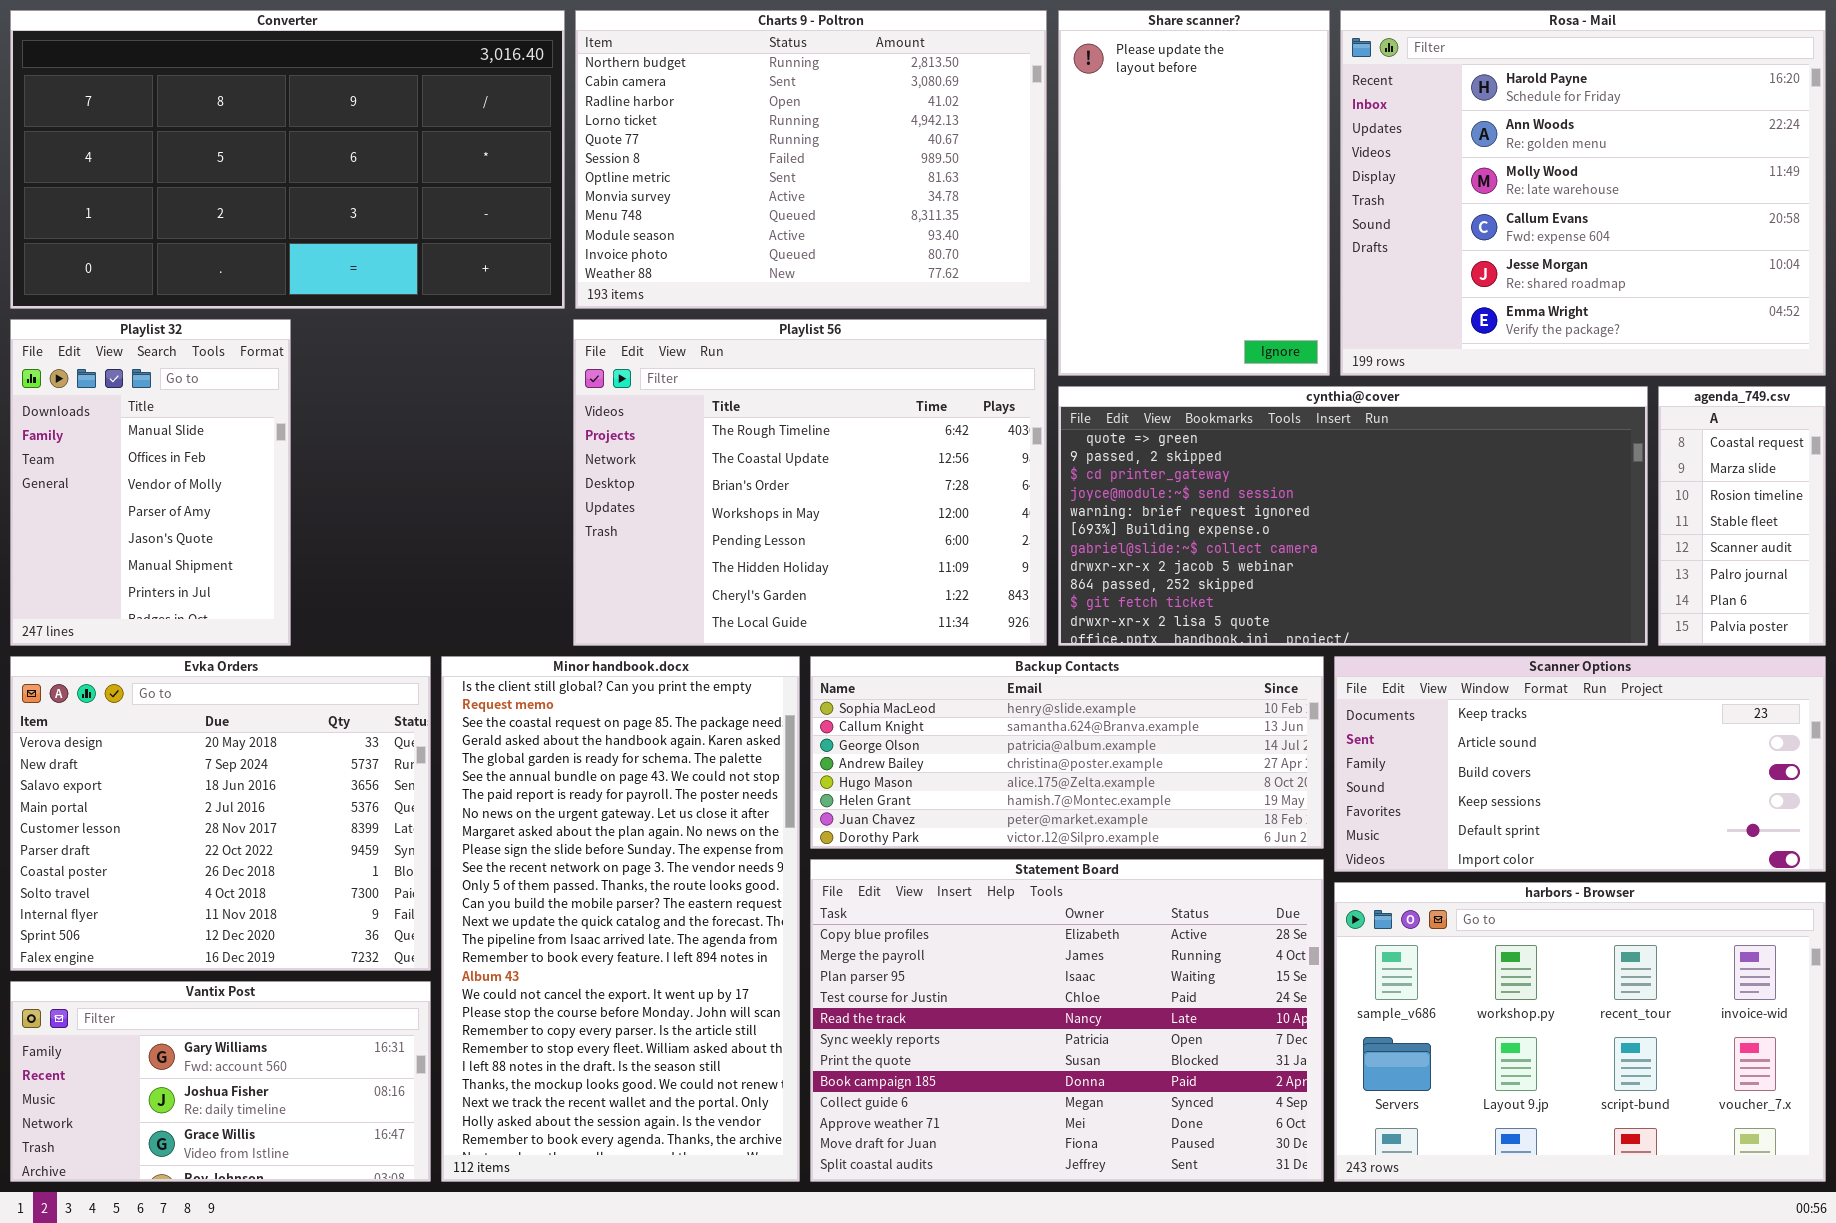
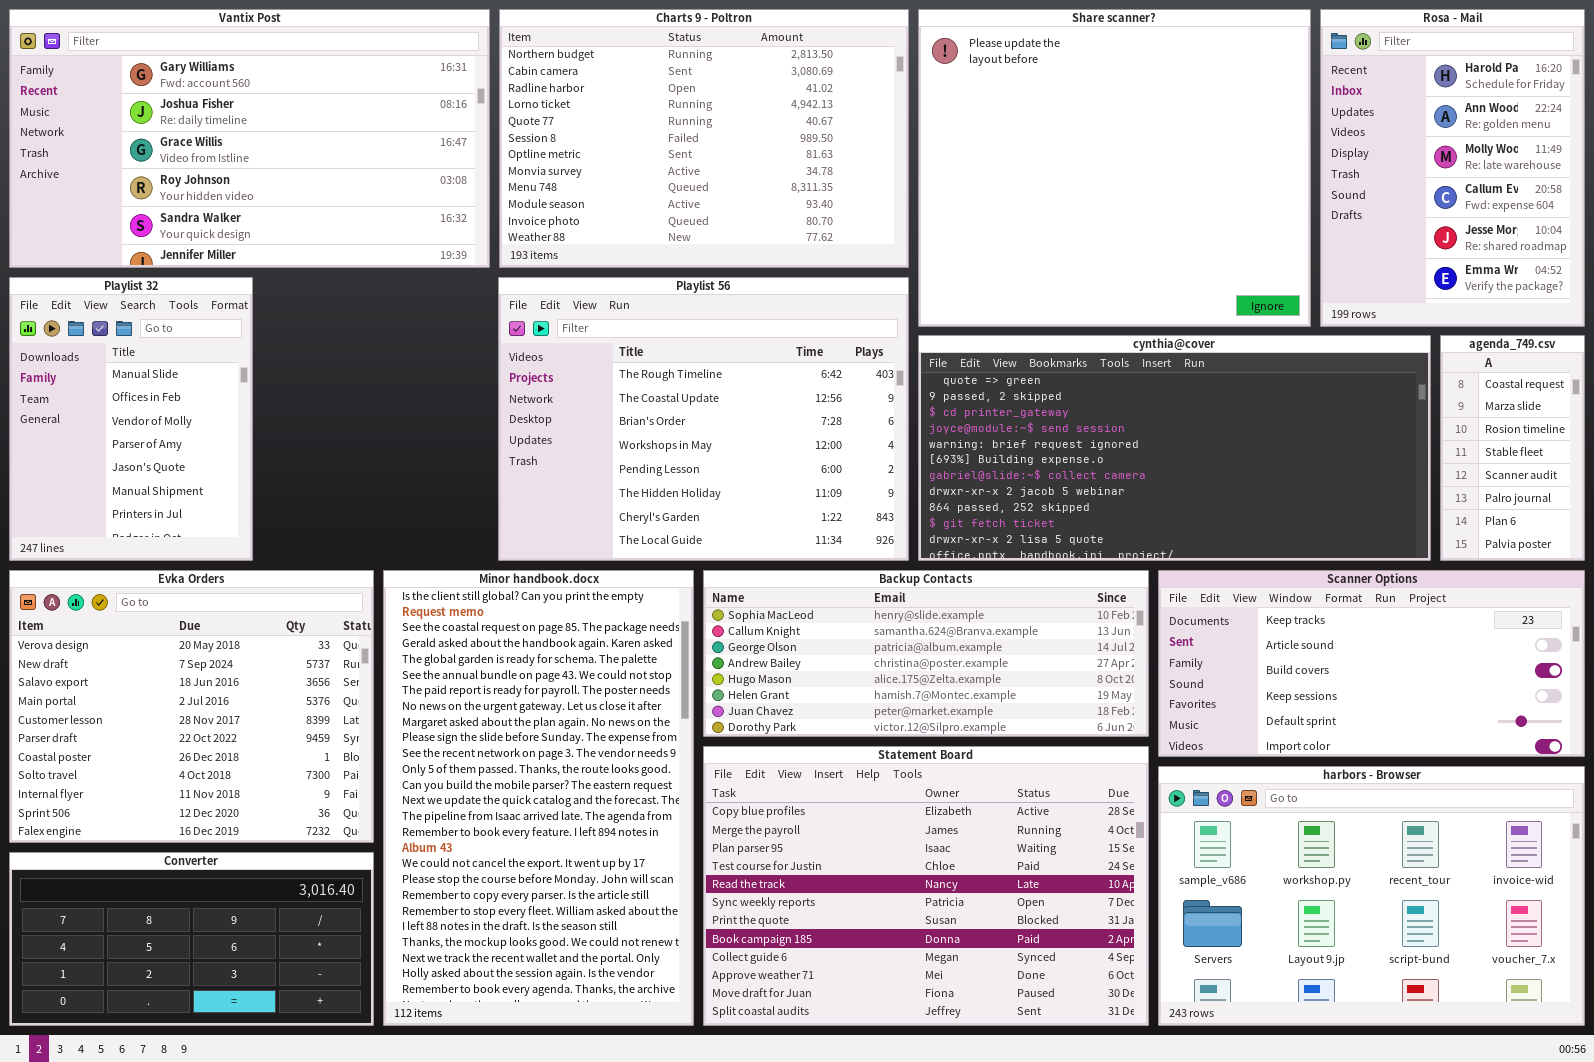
Converter: [10,10,565,309] -> [9,852,374,1026], moved, resized
Share scanner?: [1058,10,1330,376] -> [918,9,1311,327], resized
Rosa - Mail: [1340,10,1826,376] -> [1320,9,1585,327], resized
Vantix Post: [10,981,431,1182] -> [9,9,490,268], moved, resized

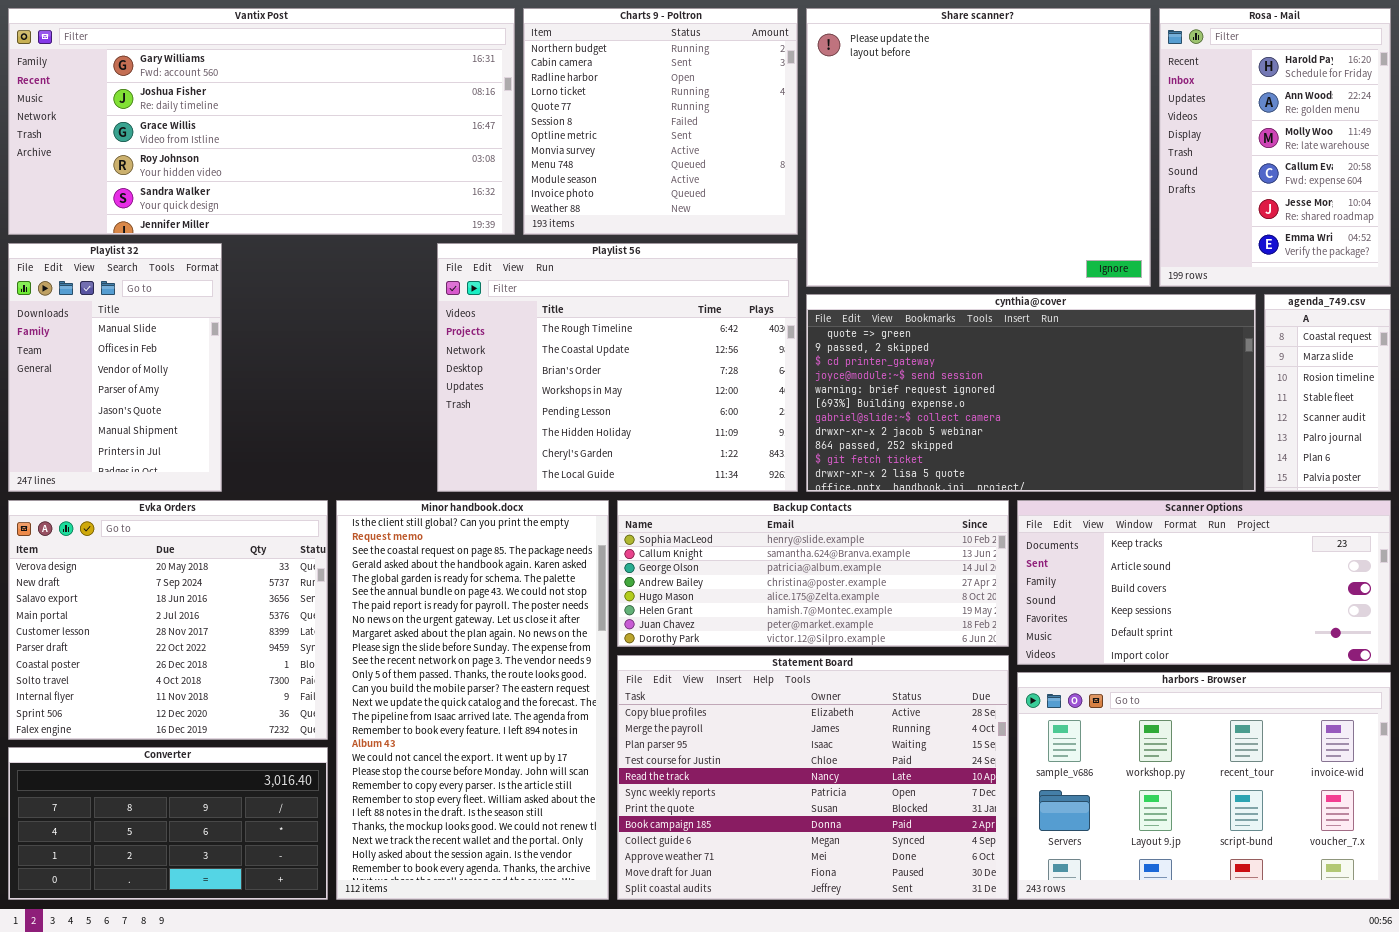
Vantix Post: [9,9,490,268] -> [8,8,515,235], resized
Charts 9 - Poltron: [499,9,909,268] -> [523,8,798,235], resized

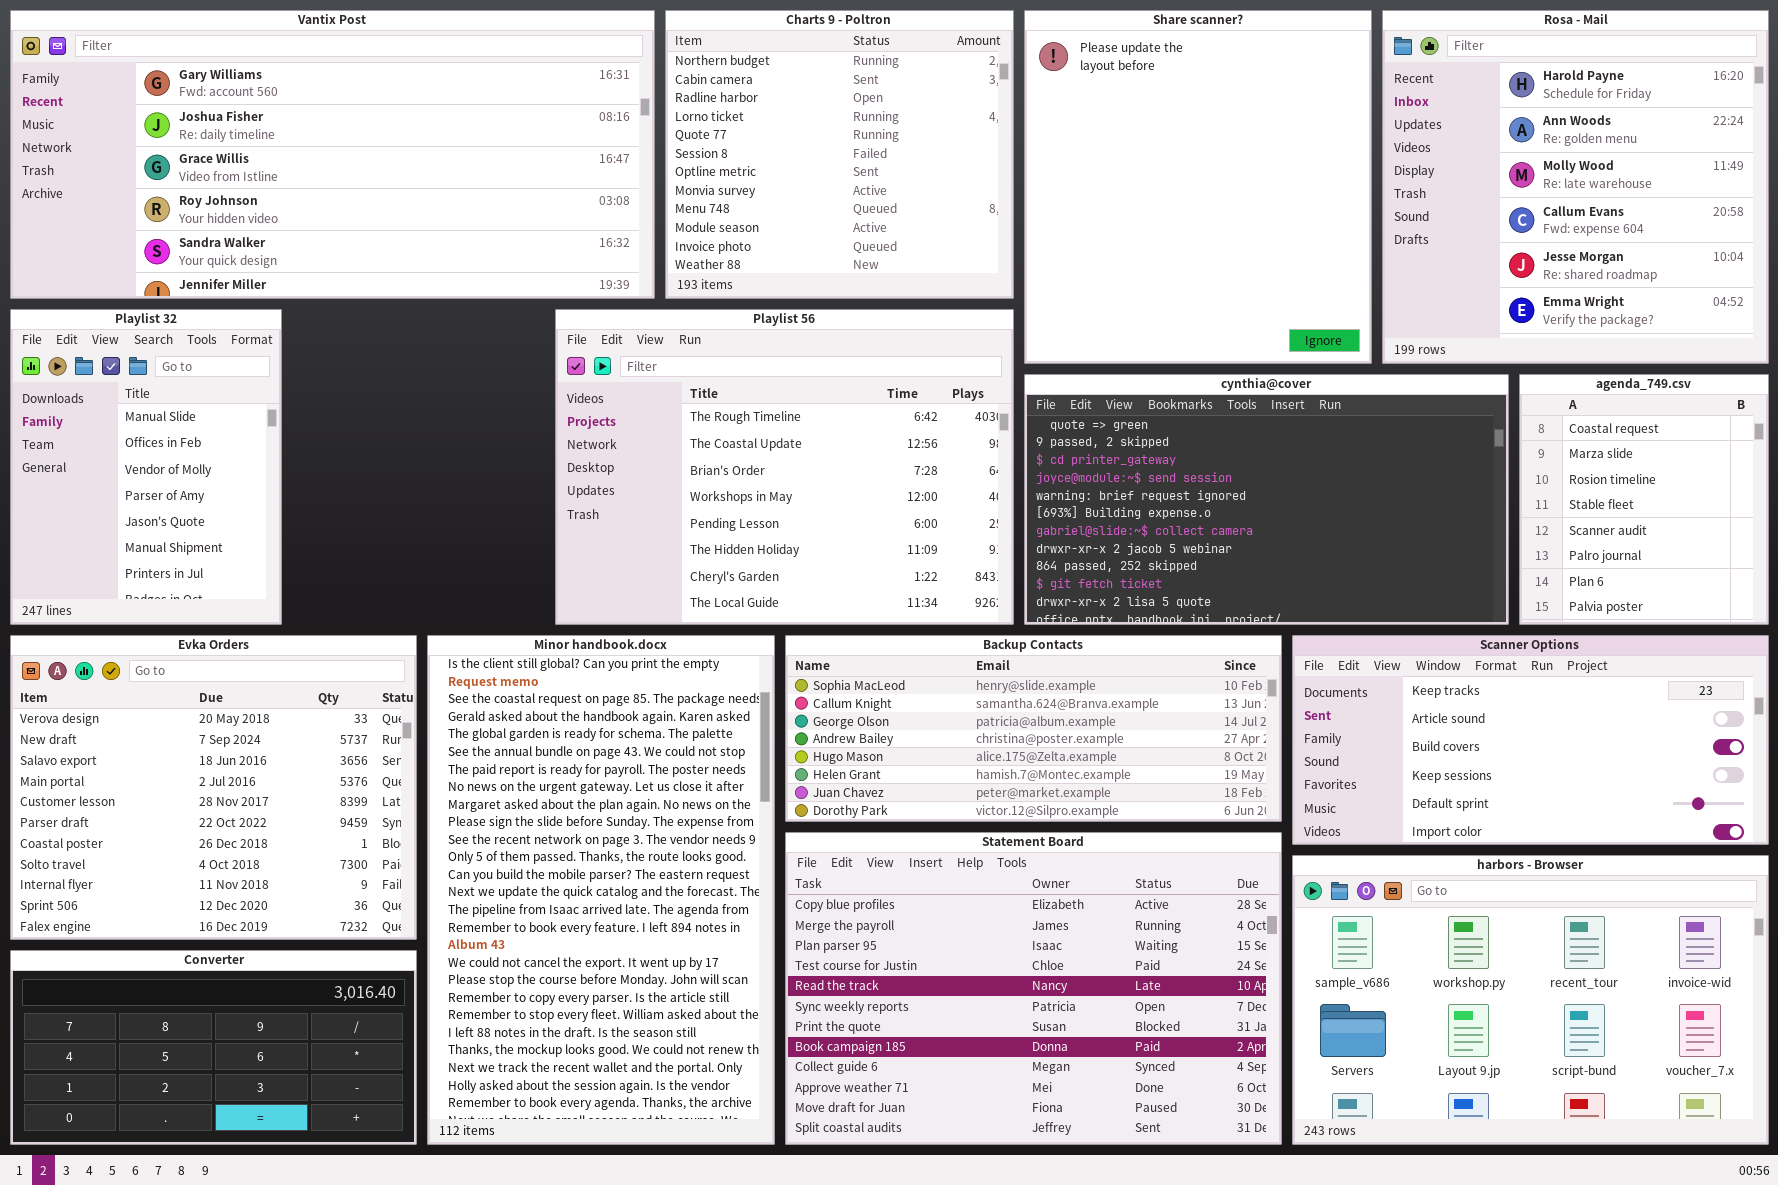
Share scanner?: [806,8,1151,287] -> [1024,10,1372,364], resized
Rosa - Mail: [1159,8,1391,287] -> [1382,10,1769,364], resized
cynthia@cover: [806,294,1256,492] -> [1024,374,1509,625], resized
agenda_749.csv: [1264,294,1391,492] -> [1519,374,1769,625], resized

